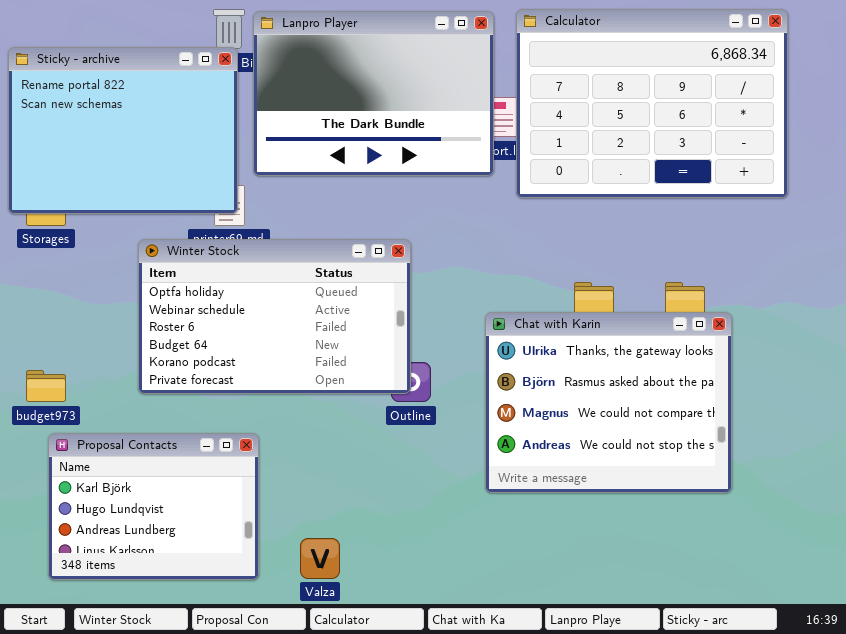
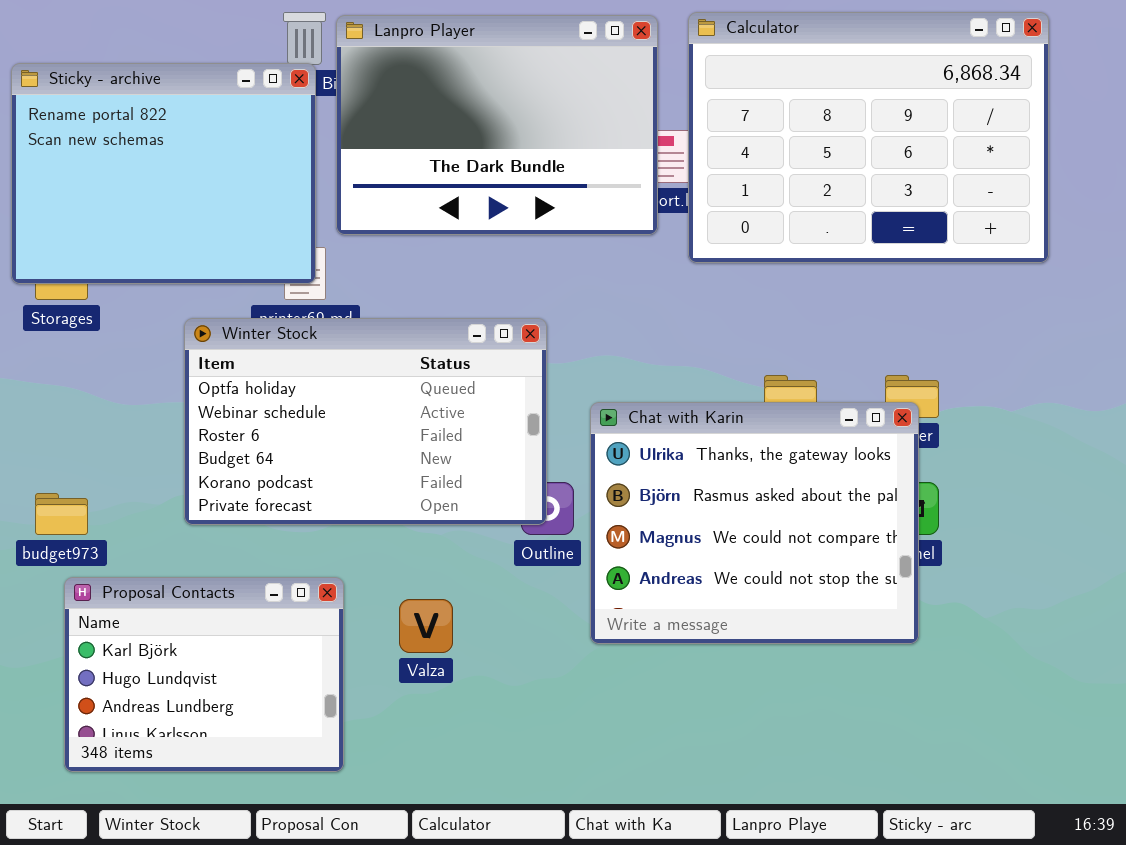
Chat with Karin: [485,312,732,493] -> [590,402,919,644], moved
Valza: [300,538,340,579] -> [399,599,453,653], moved

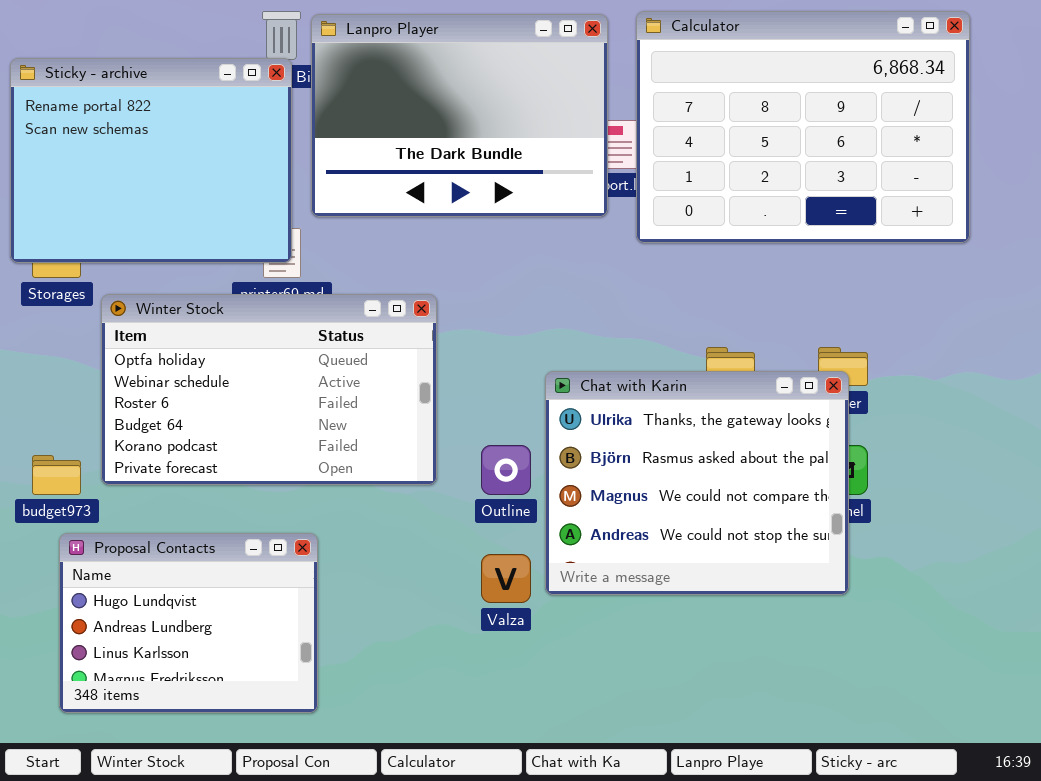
Winter Stock: [184,318,547,525] -> [101,294,437,485], moved
Proposal Contacts: [64,577,344,772] -> [59,533,318,713], scrolled down 1 row
Valza: [399,599,453,653] -> [481,554,531,603], moved

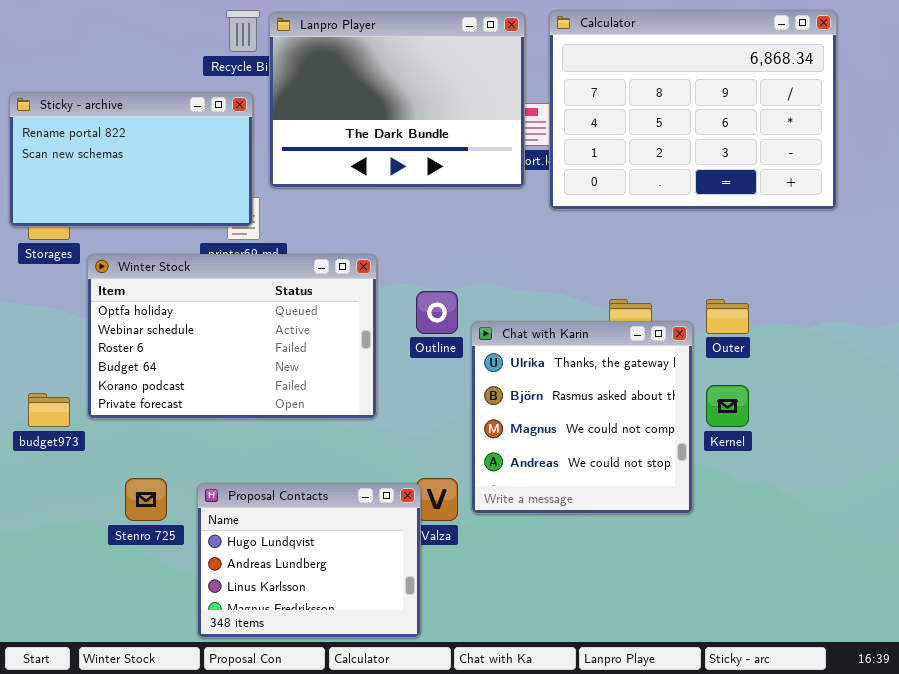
Sticky - archive: [10,58,292,263] -> [9,92,253,227], resized
Chat with Karin: [545,371,849,595] -> [471,321,693,514], resized
Outline: [481,445,531,495] -> [416,291,458,334], moved
Proposal Contacts: [59,533,318,713] -> [197,483,421,638], moved

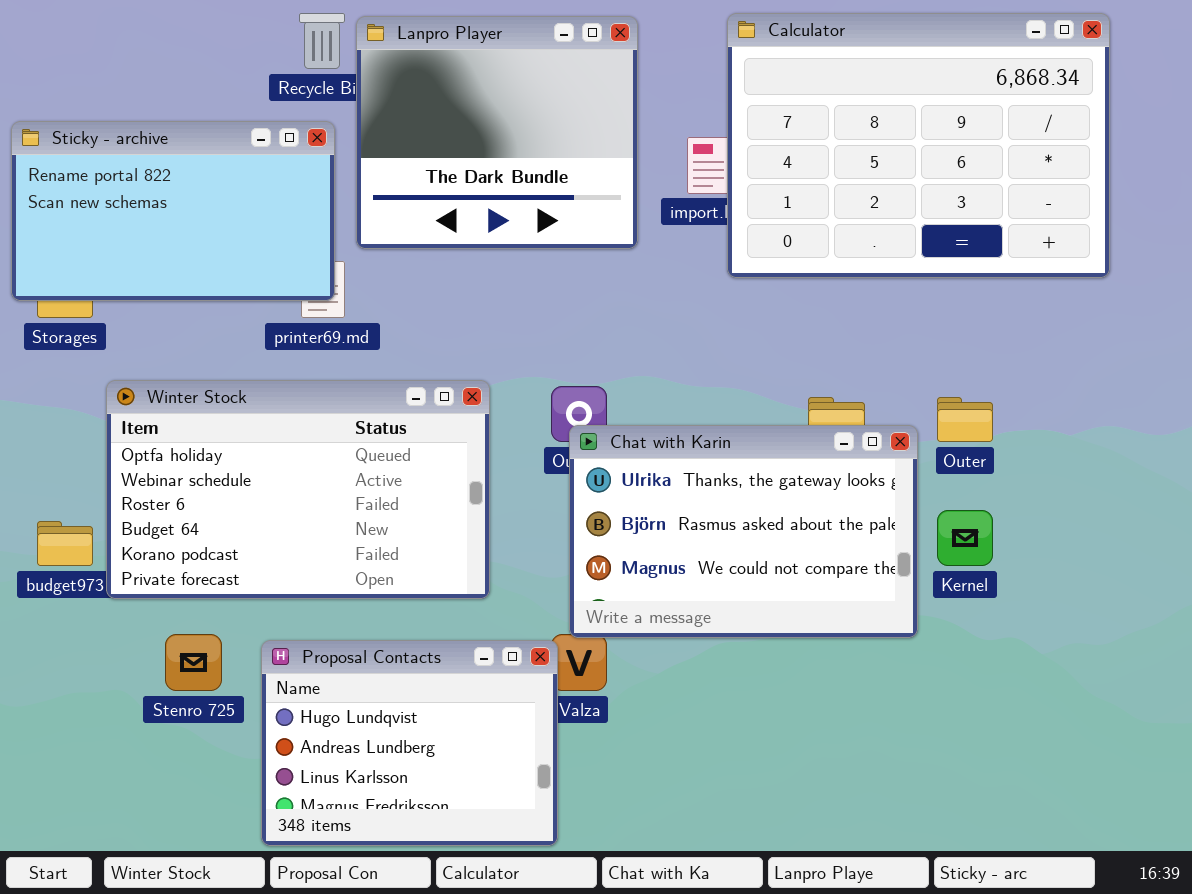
Lanpro Player: [269,12,525,188] -> [356,16,638,249], resized
Winter Stock: [87,254,377,419] -> [106,380,490,599], moved
Chat with Karin: [471,321,693,514] -> [569,425,918,638], resized

